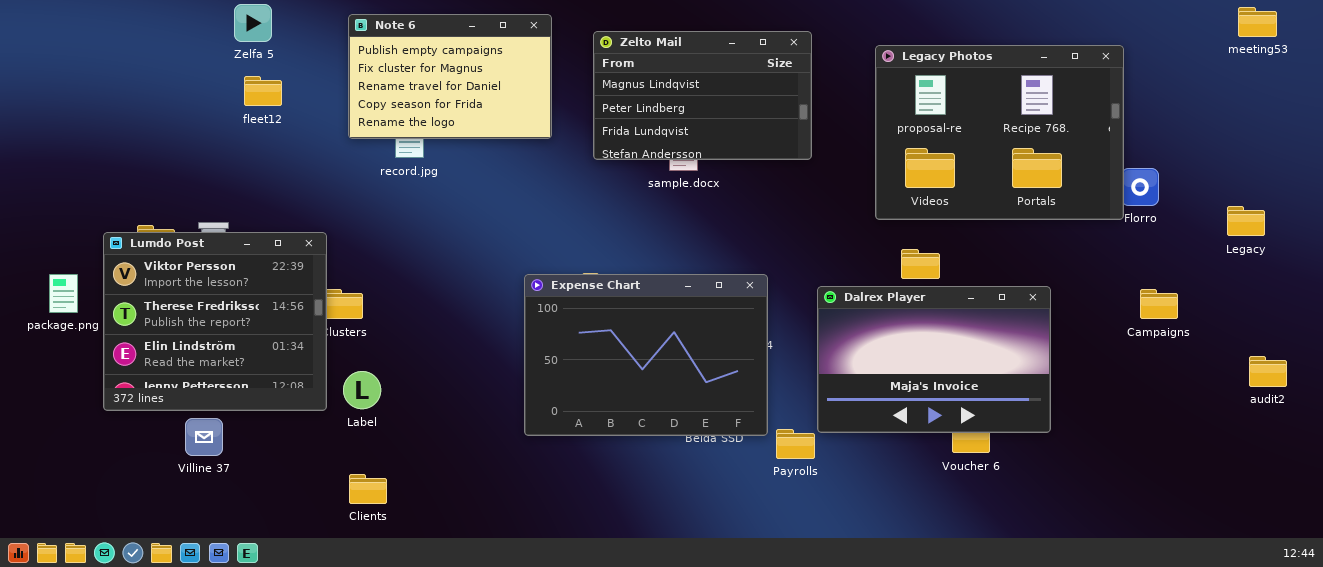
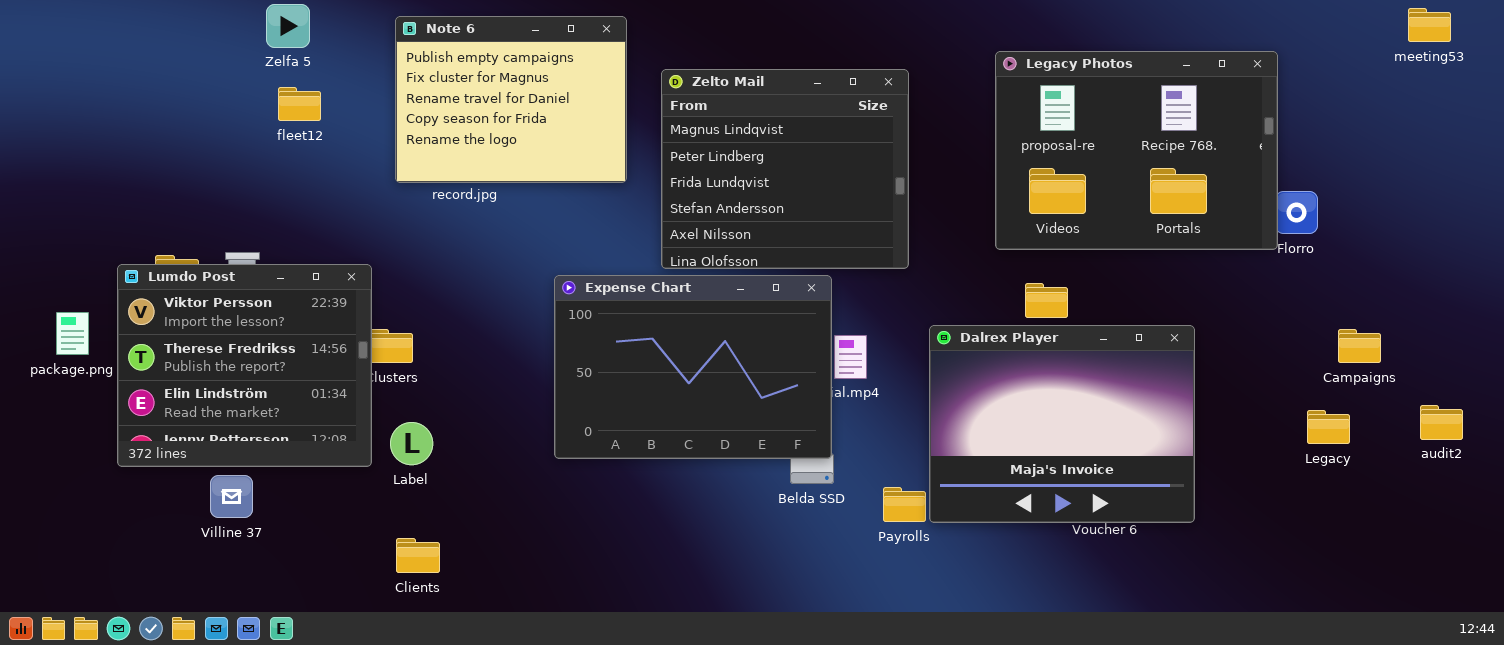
Note 6: [348,14,552,139] -> [395,16,627,183], resized
Zelto Mail: [593,31,812,160] -> [661,69,909,269], moved, resized
Legacy: [1227,206,1265,236] -> [1307,410,1350,444], moved
Expense Chart: [524,274,768,436] -> [554,275,832,459], moved
Dalrex Player: [817,286,1051,433] -> [929,325,1195,523], resized
Campaigns: [1140,289,1178,319] -> [1338,329,1381,363], moved

